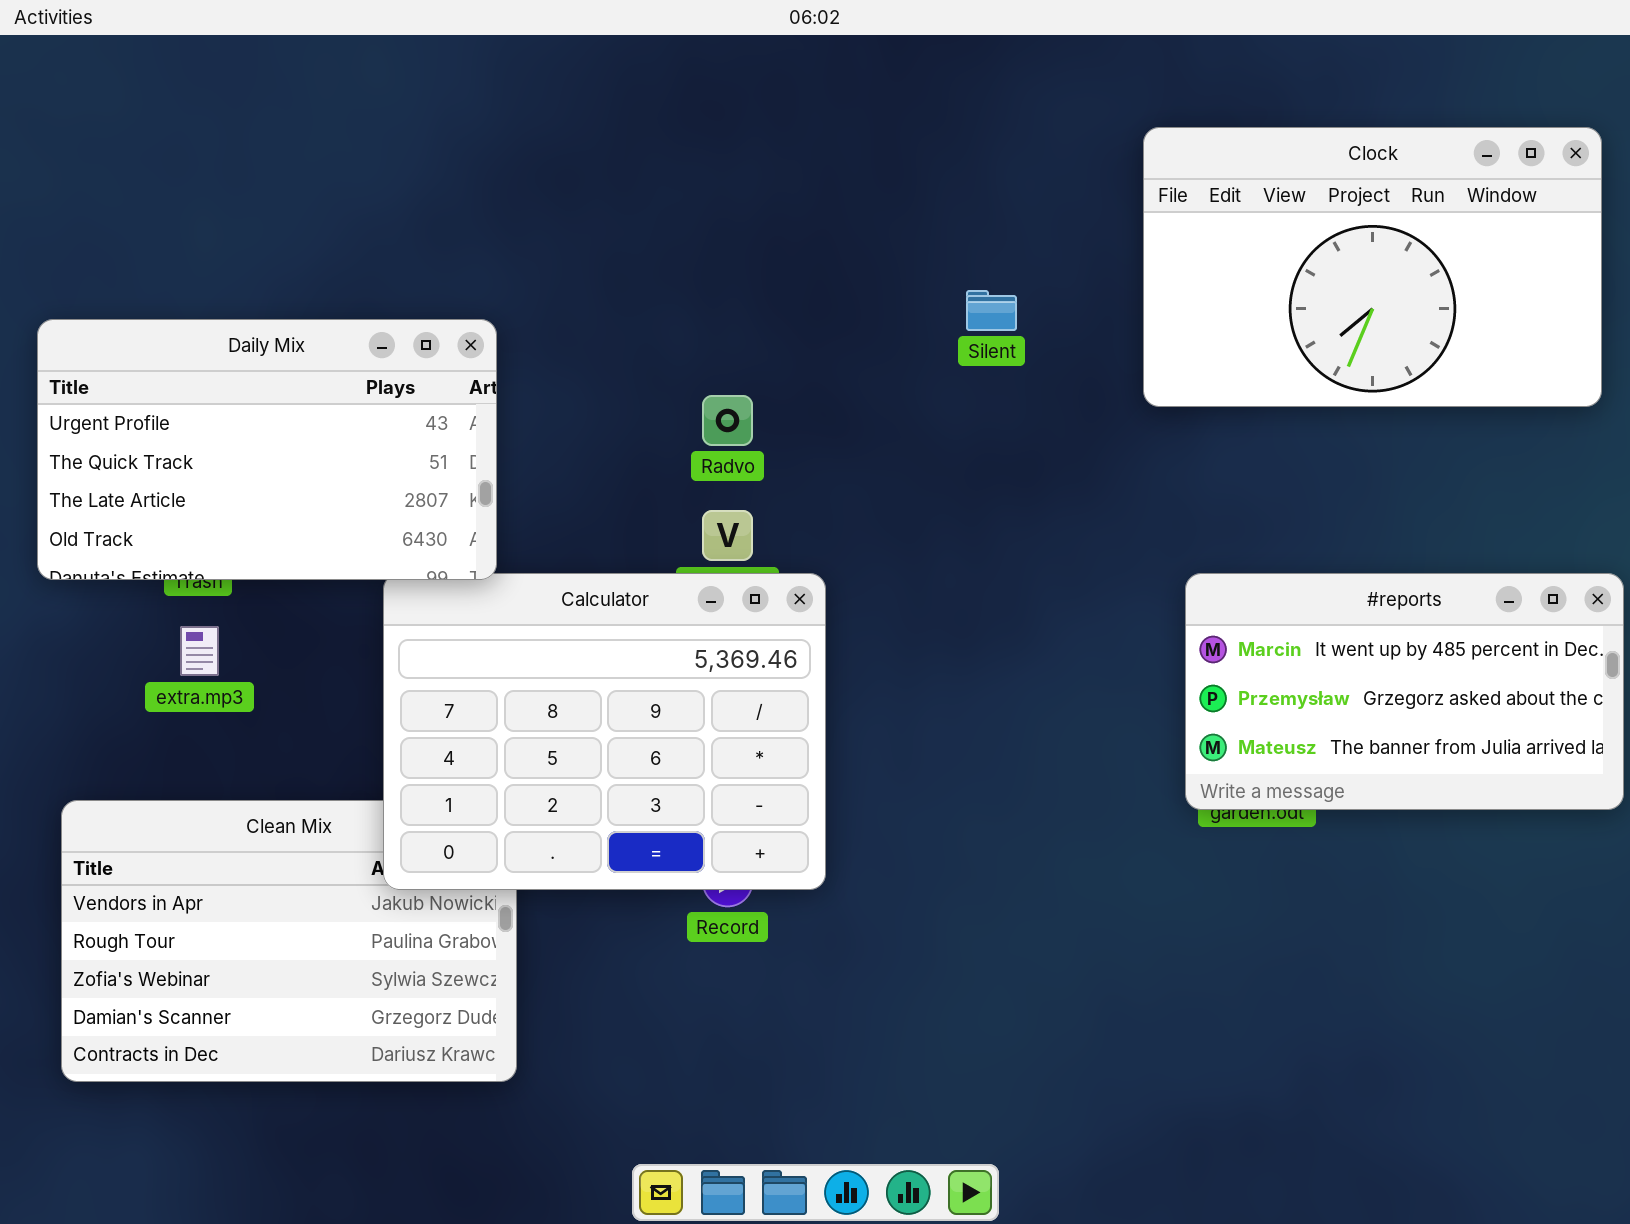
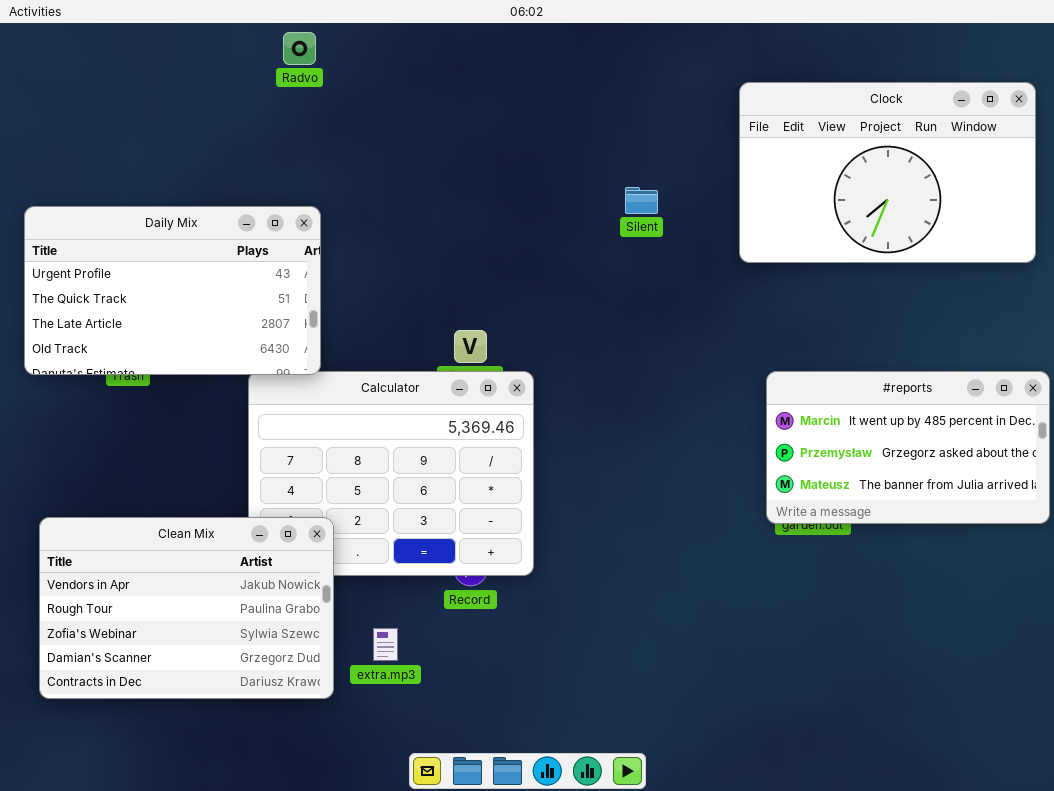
Radvo: [702,395,753,446] -> [283,32,316,65], moved
extra.mp3: [180,626,219,676] -> [373,628,398,661], moved
Clean Mix: [61,800,517,1082] -> [39,517,334,699], raised

